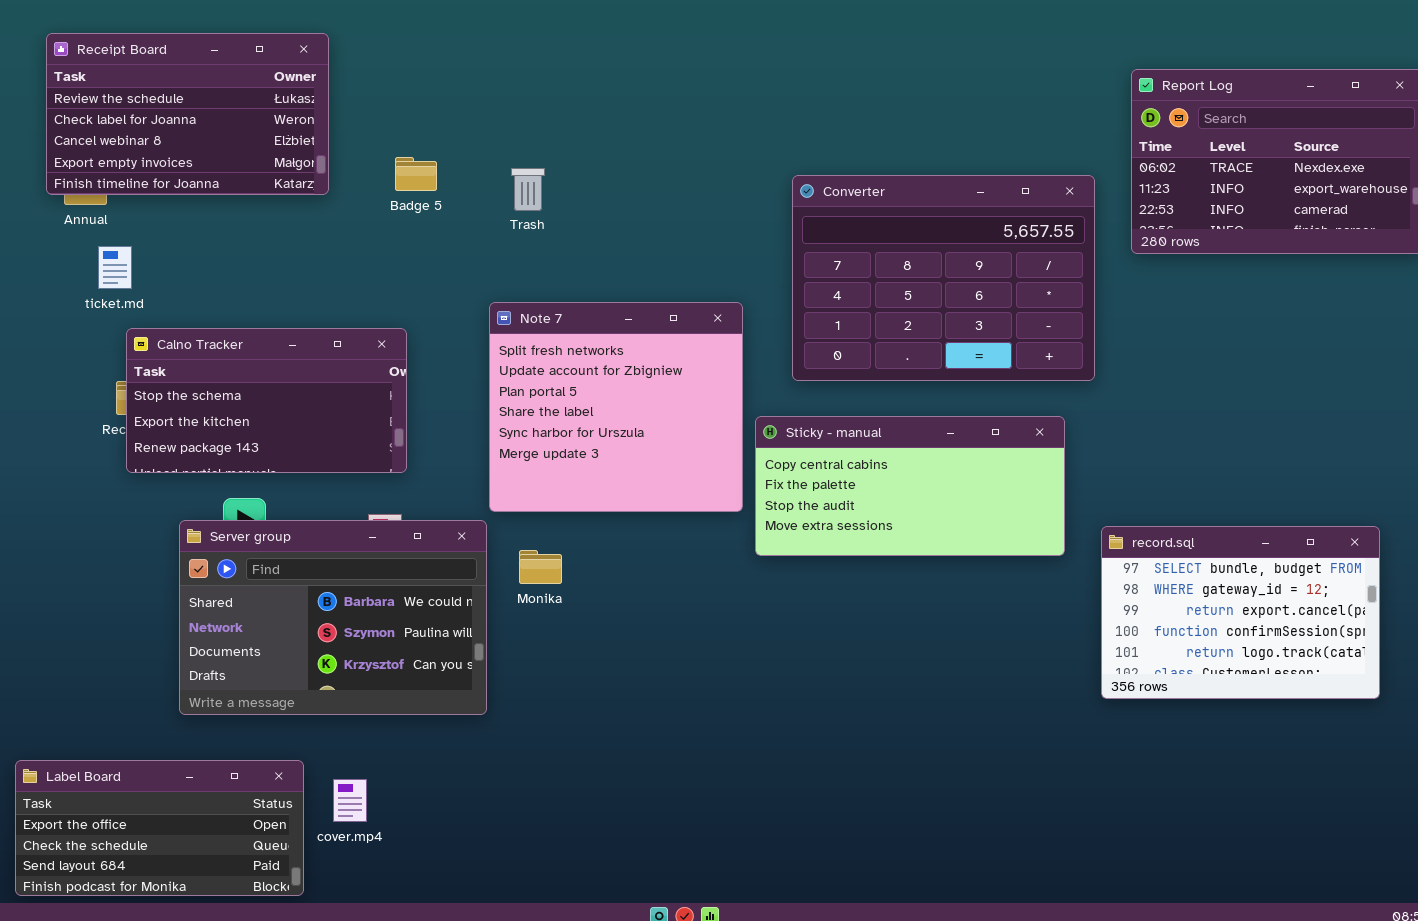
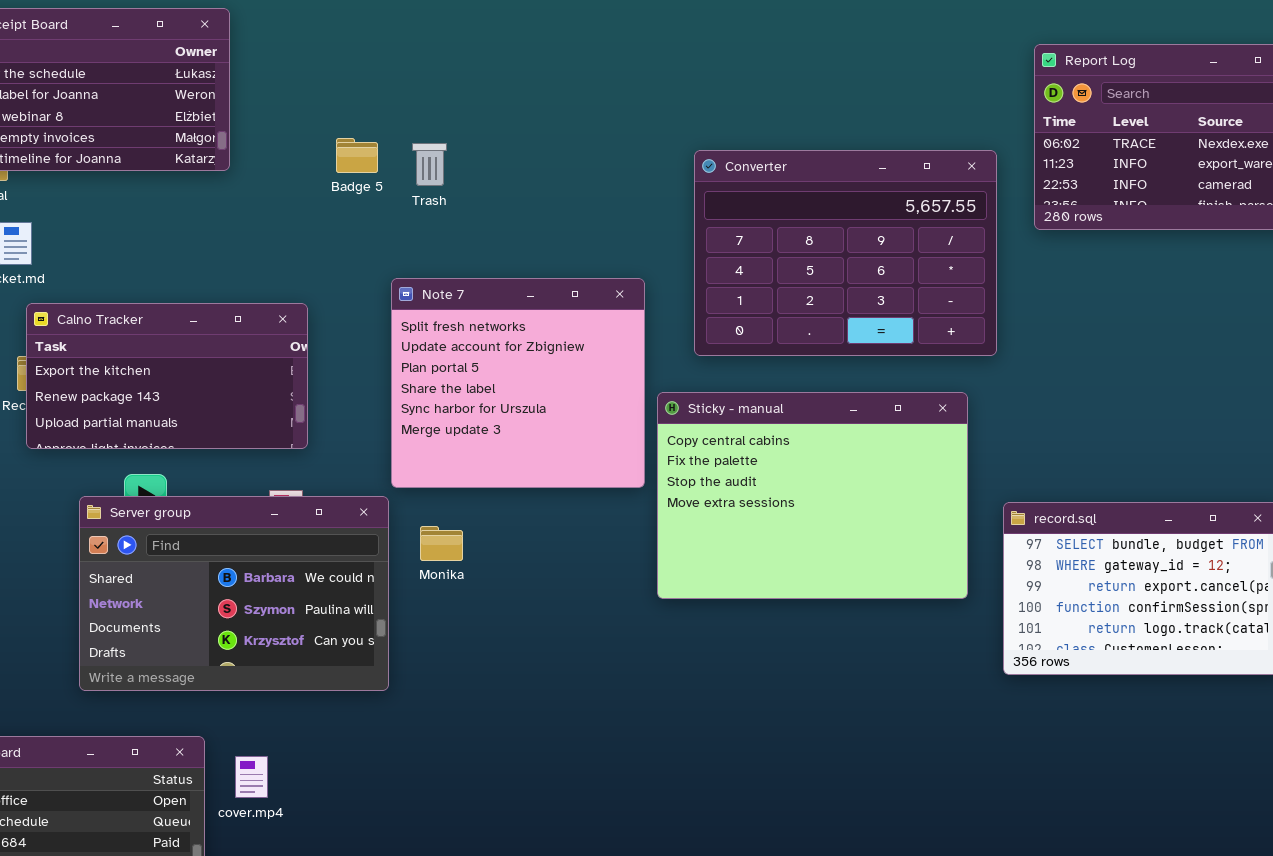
Badge 5: [395,157,437,191] -> [336,138,378,173], moved
Calno Tracker: [126,328,407,473] -> [26,303,308,449], scrolled down 1 row
Sticky - manual: [755,416,1065,556] -> [657,392,968,599], resized

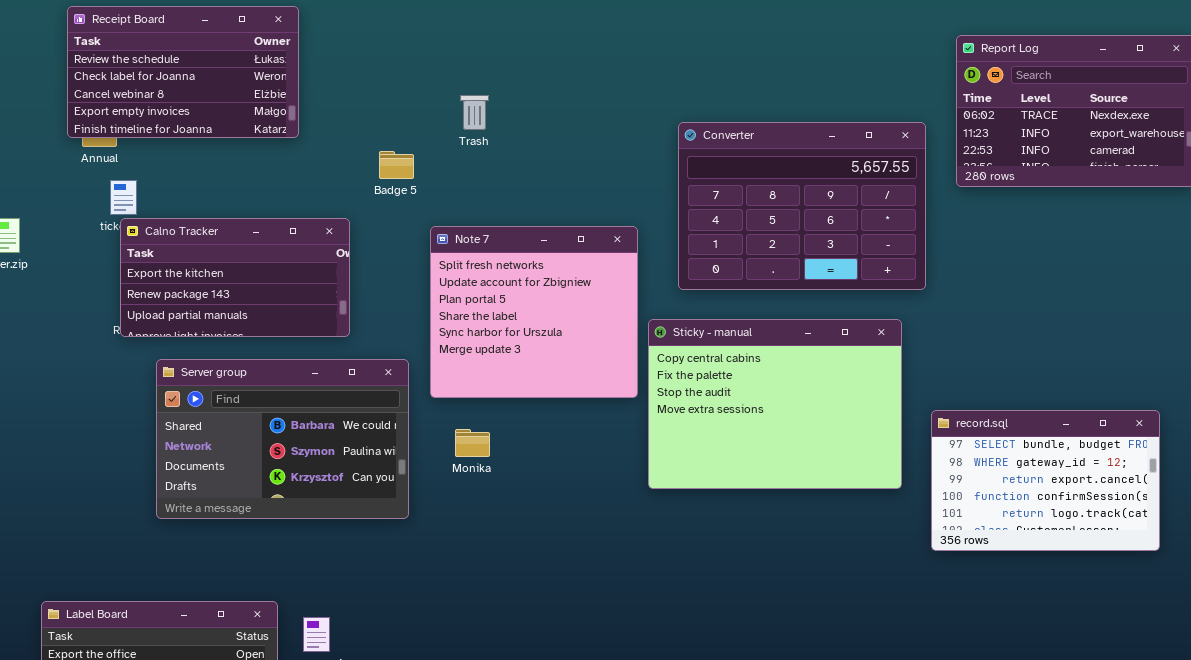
Badge 5: [336,138,378,173] -> [379,151,414,179], moved
Trash: [412,143,447,186] -> [460,95,489,130], moved
Calno Tracker: [26,303,308,449] -> [120,218,350,337], moved
Server group: [79,496,389,691] -> [156,359,409,519], moved

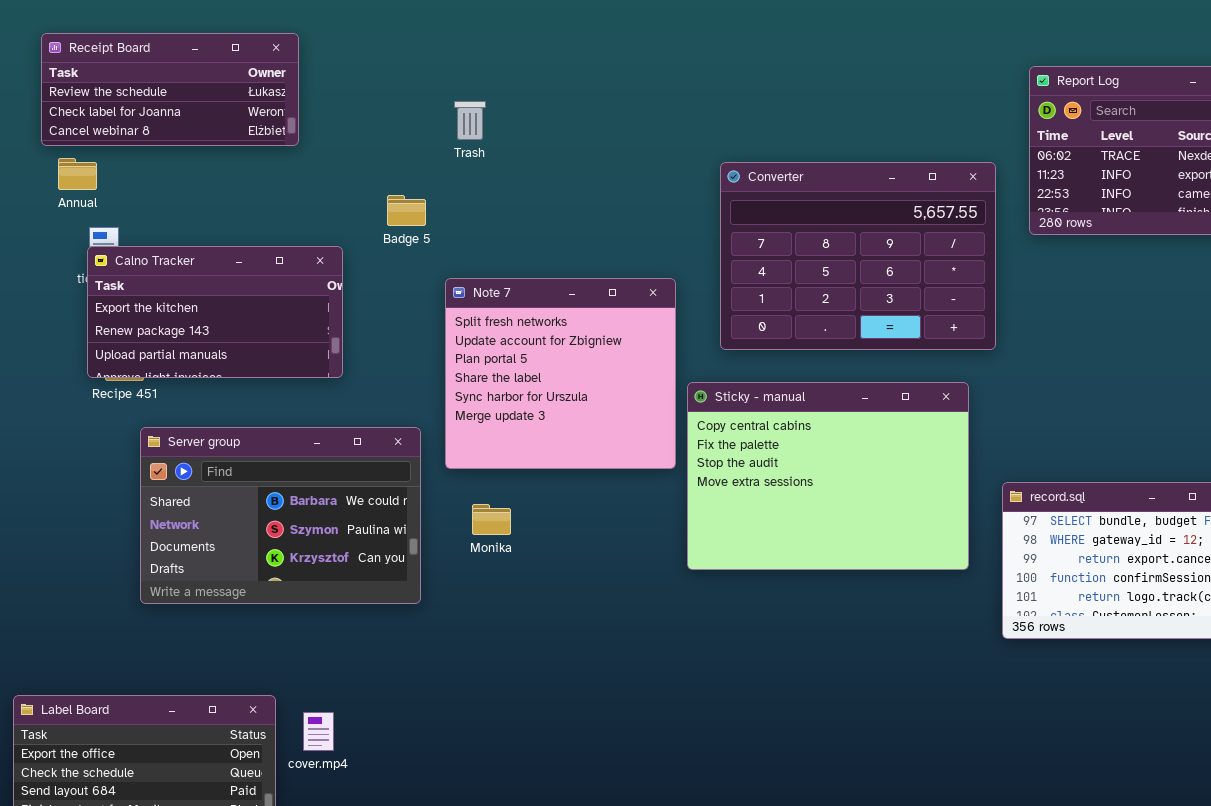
Receipt Board: [67,6,299,138] -> [41,33,299,146], resized
Trash: [460,95,489,130] -> [454,101,486,140], moved
Calno Tracker: [120,218,350,337] -> [87,246,343,378], moved

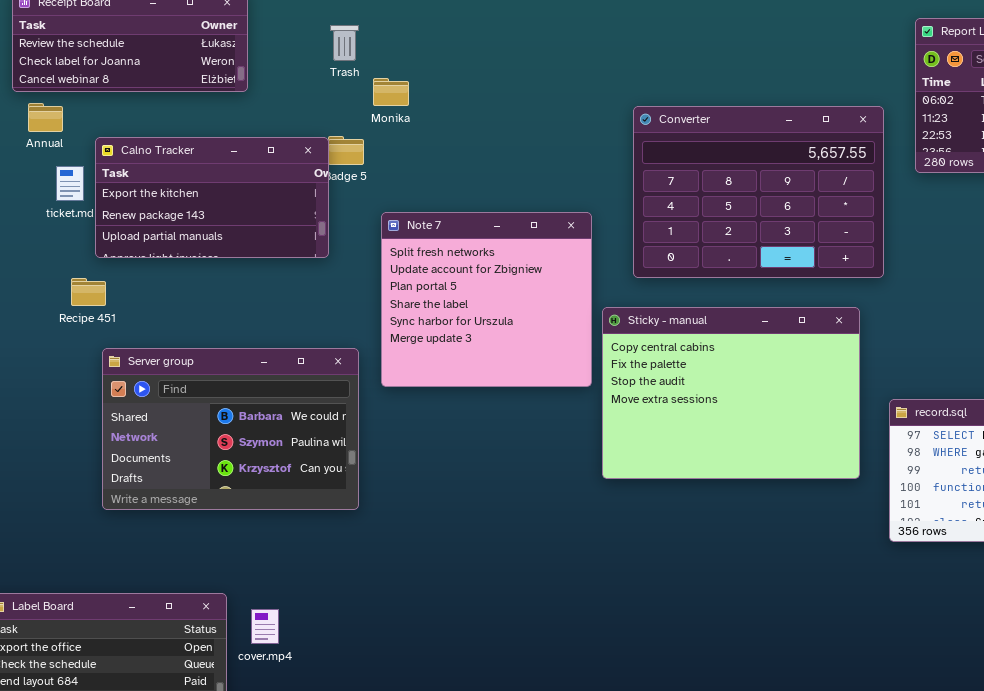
Trash: [454,101,486,140] -> [330,25,359,61], moved
Calno Tracker: [87,246,343,378] -> [95,137,329,258], moved
Monika: [472,504,511,535] -> [373,78,409,106], moved

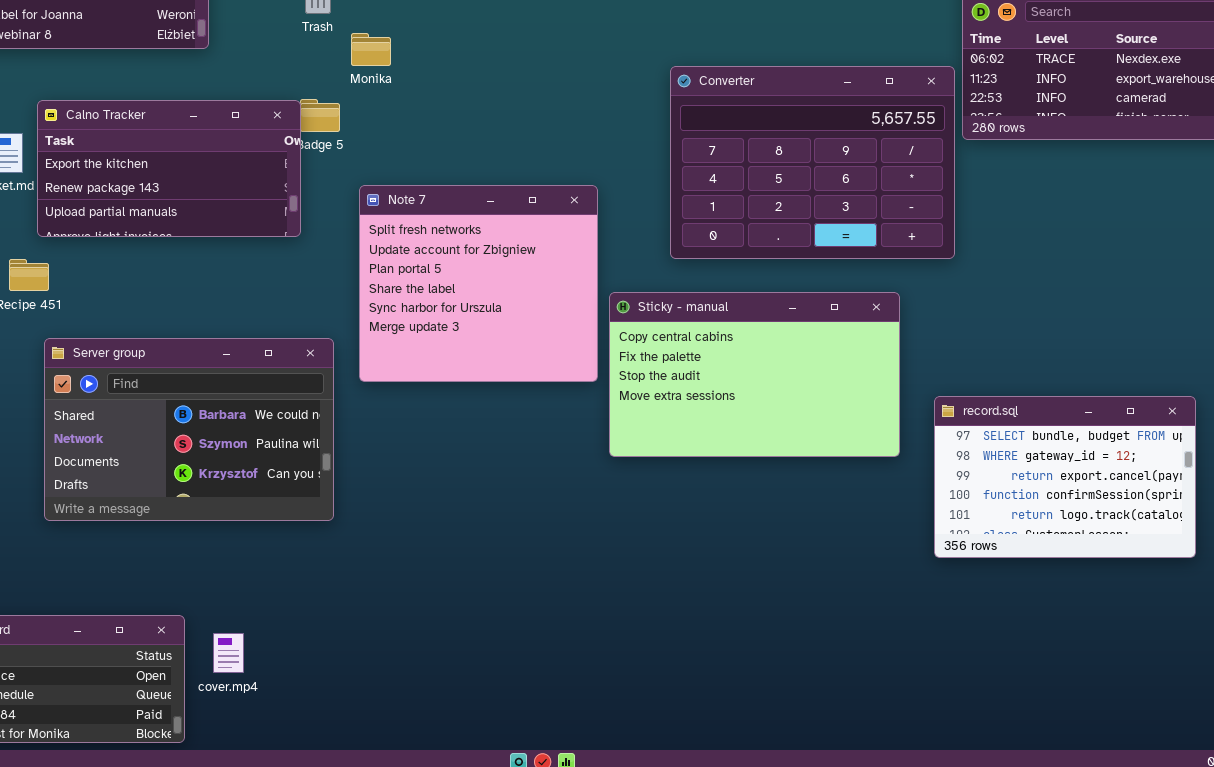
Converter: [633,106,884,278] -> [670,66,955,259], moved
Sticky - manual: [602,307,860,479] -> [609,292,900,457], resized

